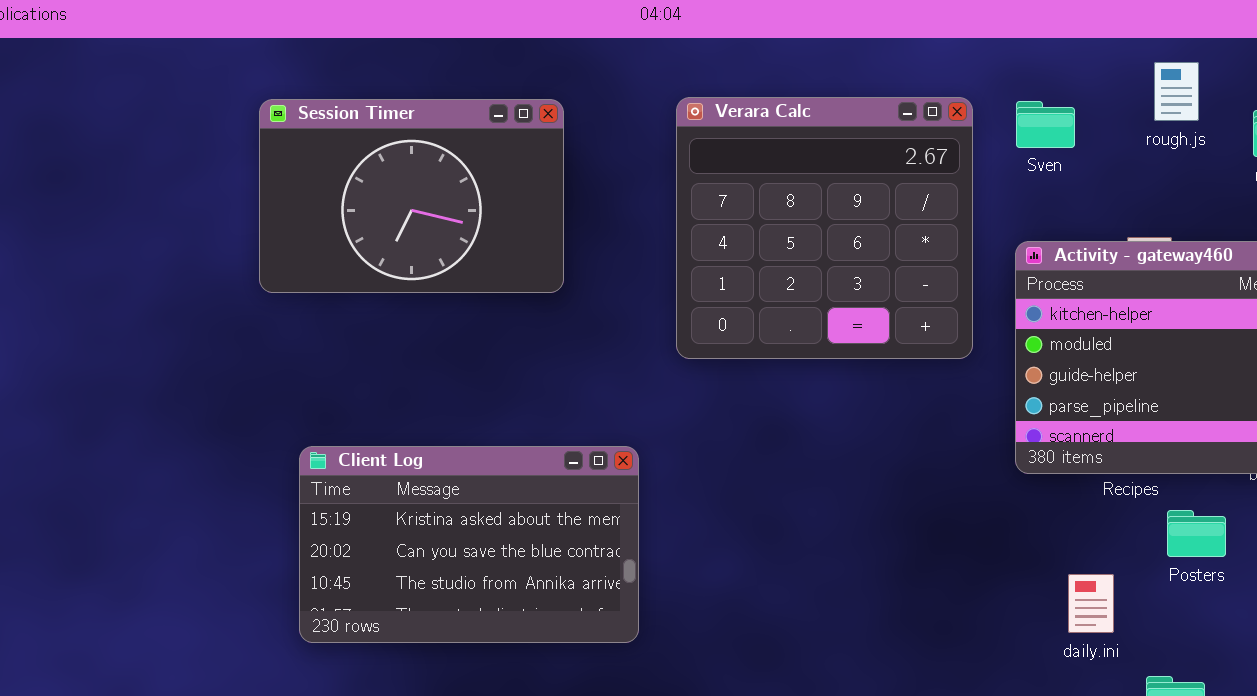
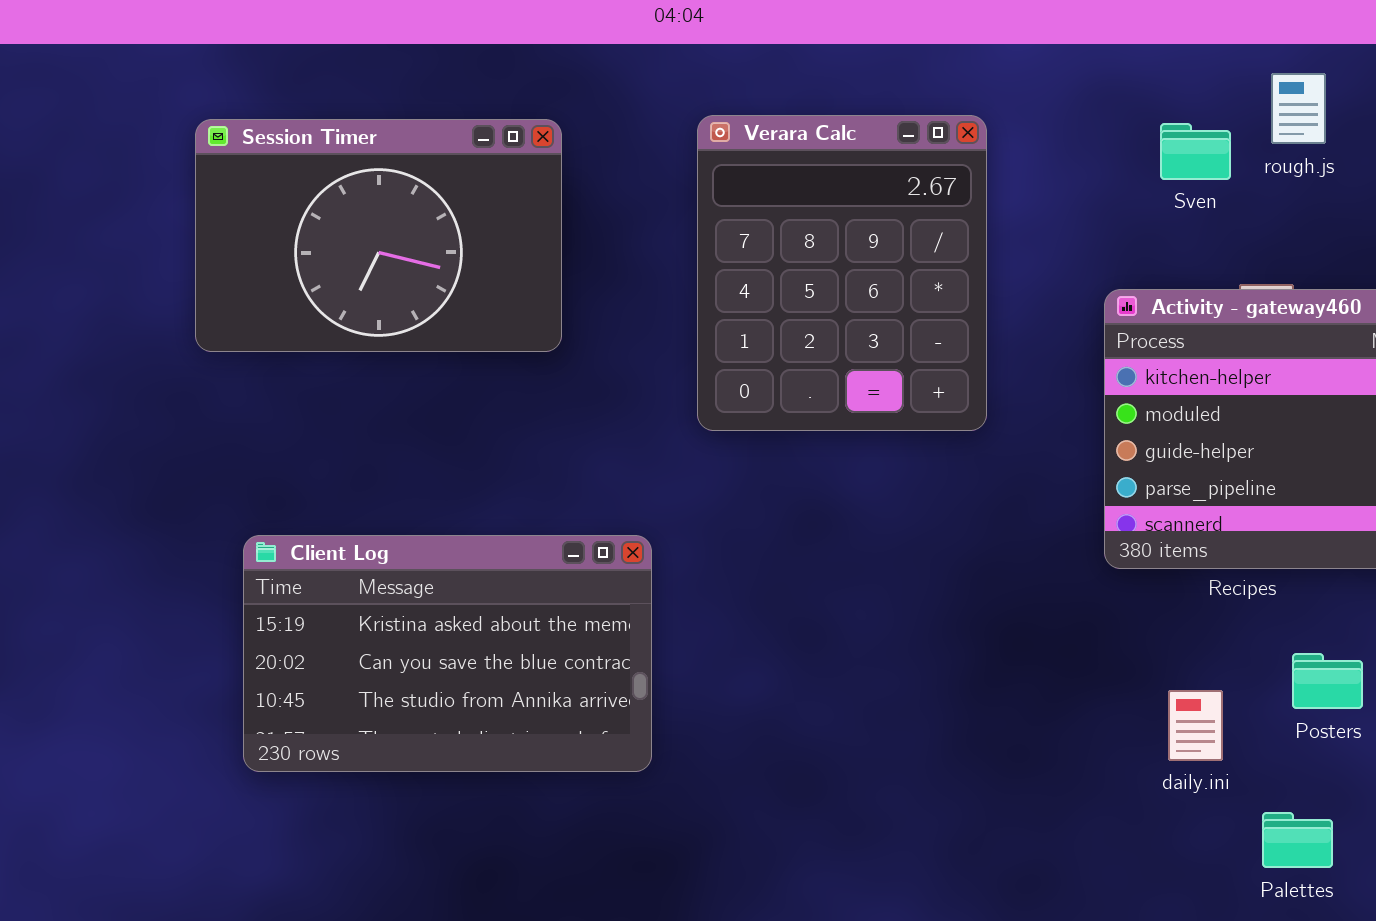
Verara Calc: [676,97,973,359] -> [697,115,987,431], resized
Sven: [1016,101,1075,148] -> [1160,123,1231,180], moved
Posters: [1167,510,1226,557] -> [1292,653,1363,709], moved

